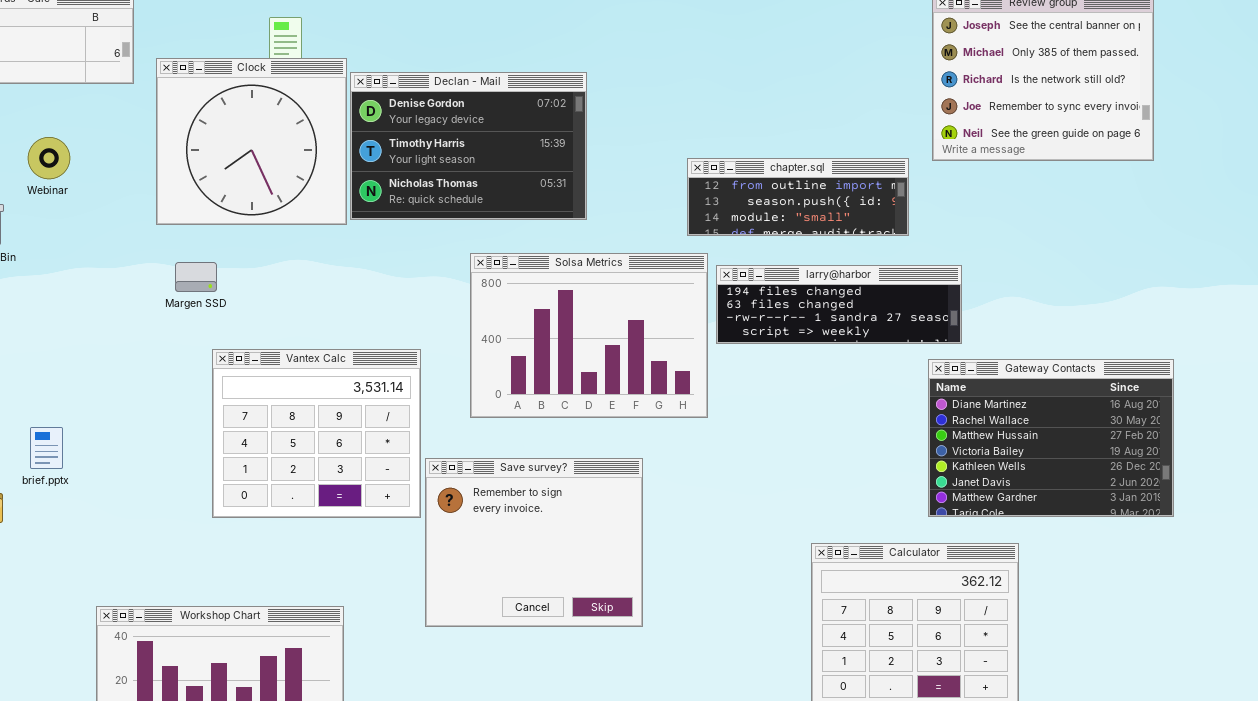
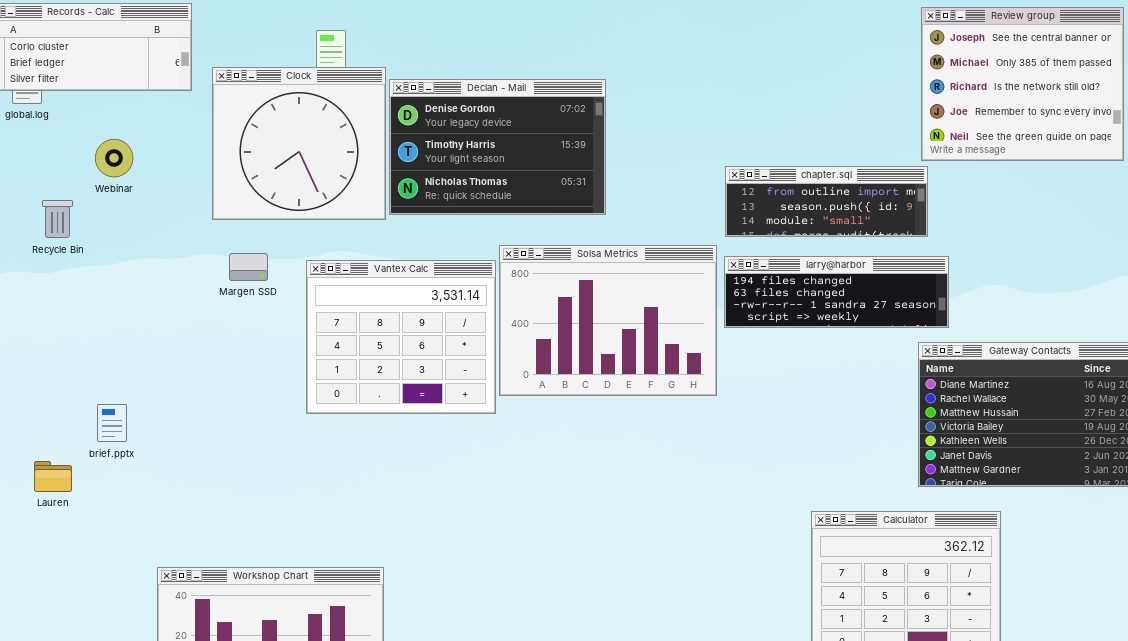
chapter.sql: [687,158,909,236] -> [725,166,928,237], moved
Vantex Calc: [212,349,421,518] -> [306,260,496,414], moved
Save survey?: [425,458,643,627] -> none, closed

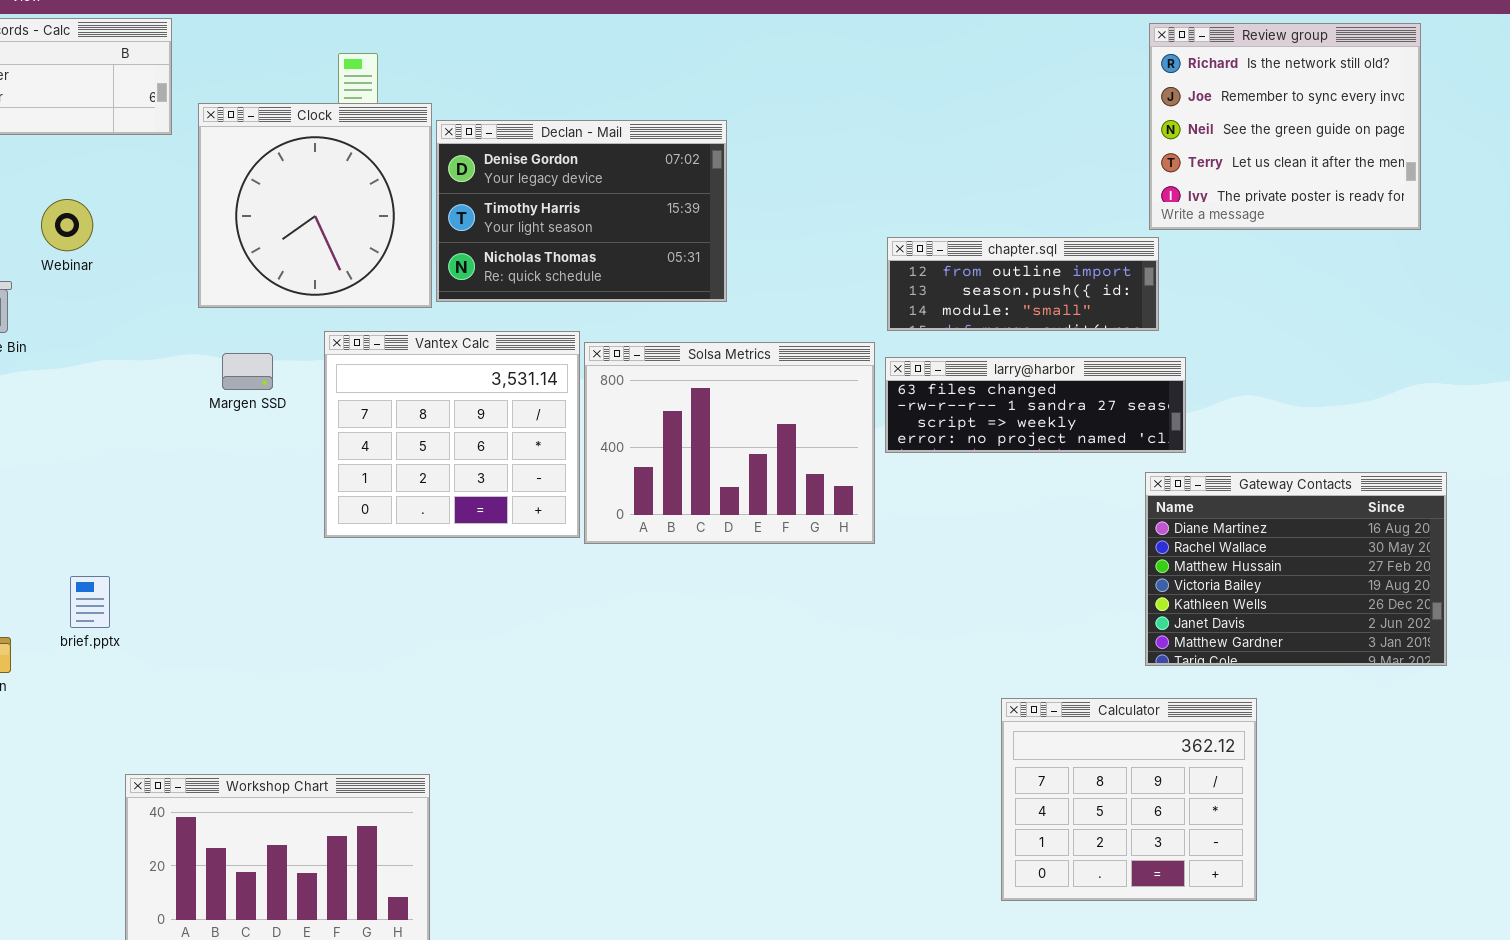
Review group: [921,7,1124,161] -> [1149,23,1421,230], scrolled down 2 rows
larry@harbor: [724,256,949,328] -> [885,357,1186,453], scrolled down 1 row
Vantex Calc: [306,260,496,414] -> [324,331,580,538], moved
brief.pptx: [97,404,127,442] -> [70,576,110,628], moved

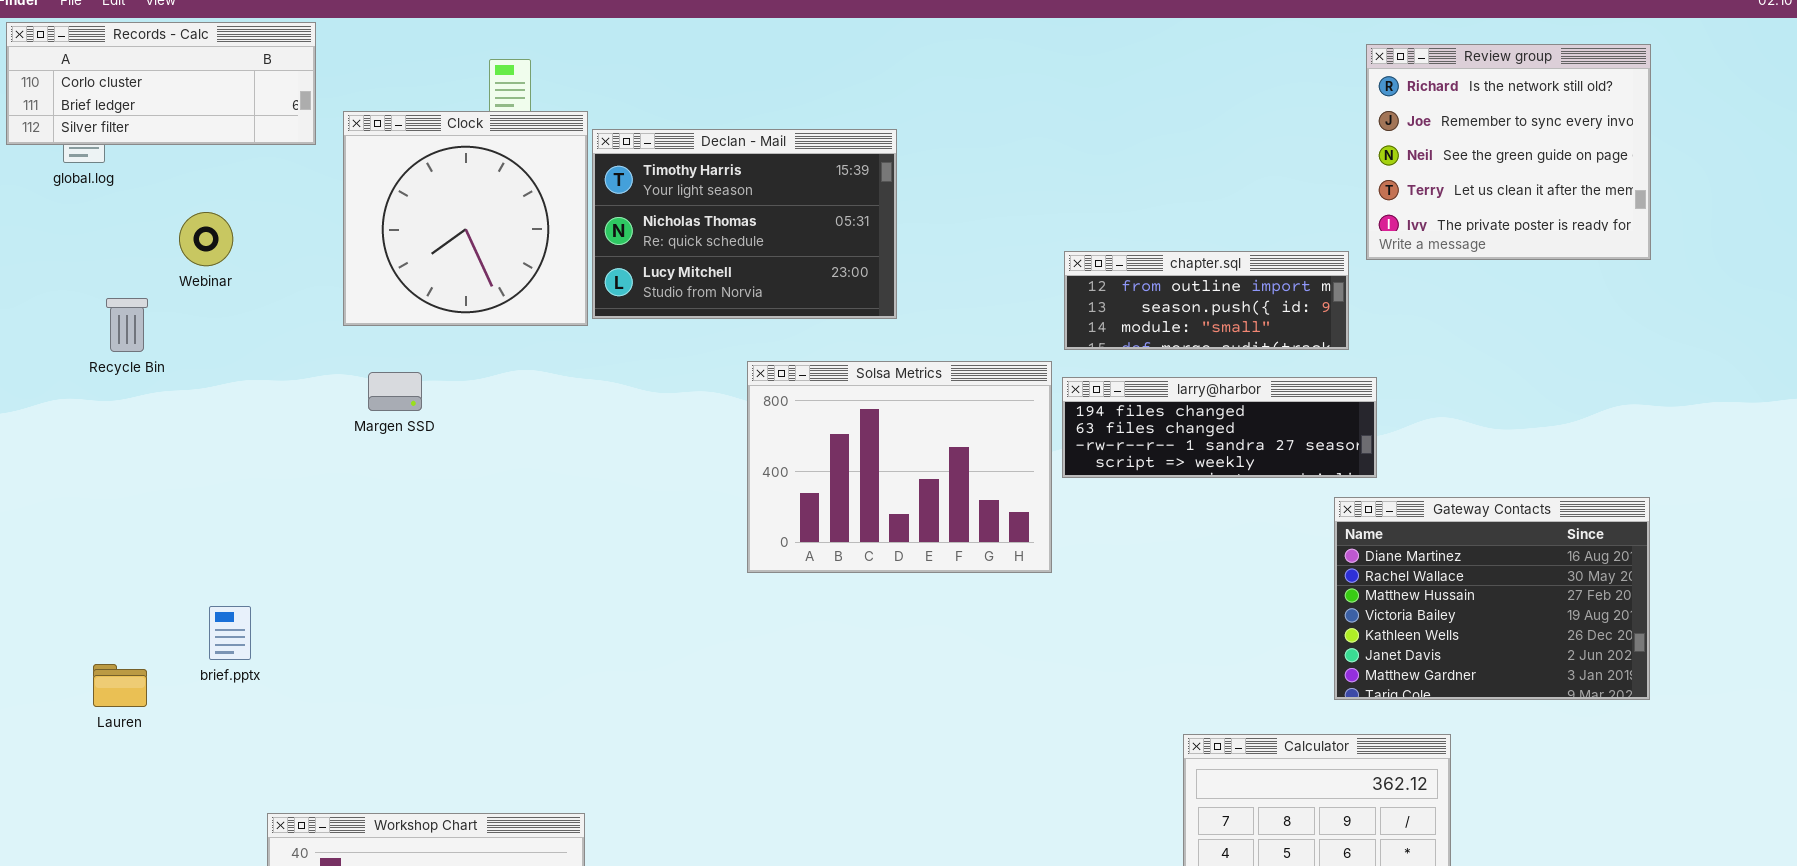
Review group: [1149,23,1421,230] -> [1366,44,1651,260], moved
Declan - Mail: [436,120,727,302] -> [592,129,897,319], scrolled down 1 row
Vantex Calc: [324,331,580,538] -> none, closed
larry@harbor: [885,357,1186,453] -> [1062,377,1377,478], scrolled up 1 row

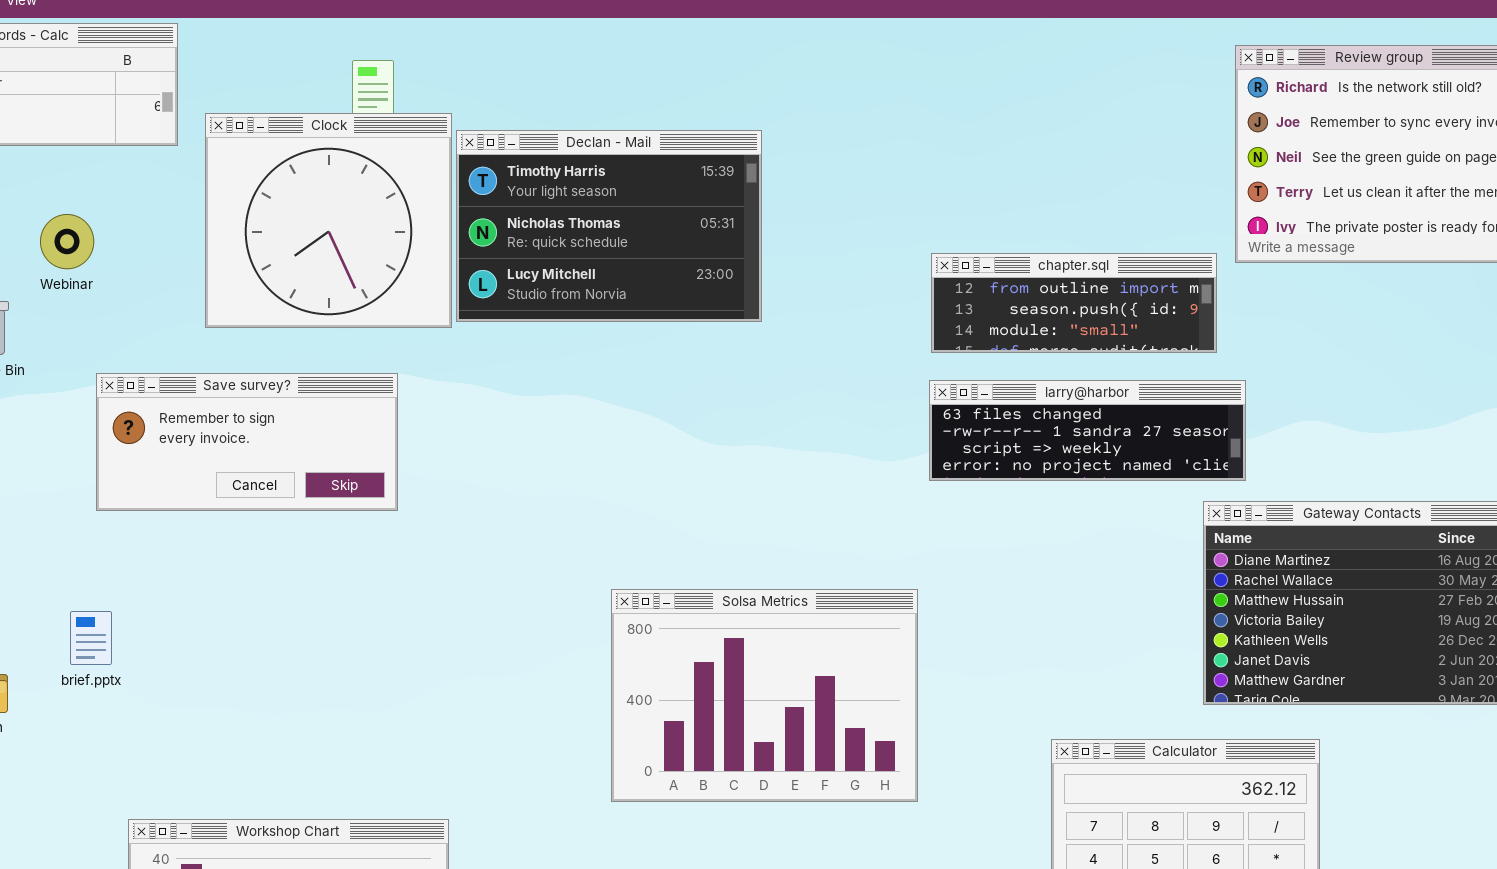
Solsa Metrics: [747,361,1052,573] -> [611,589,918,802], moved
Save survey?: none -> [96,373,398,511], opened
larry@harbor: [1062,377,1377,478] -> [929,380,1246,481], scrolled down 1 row

